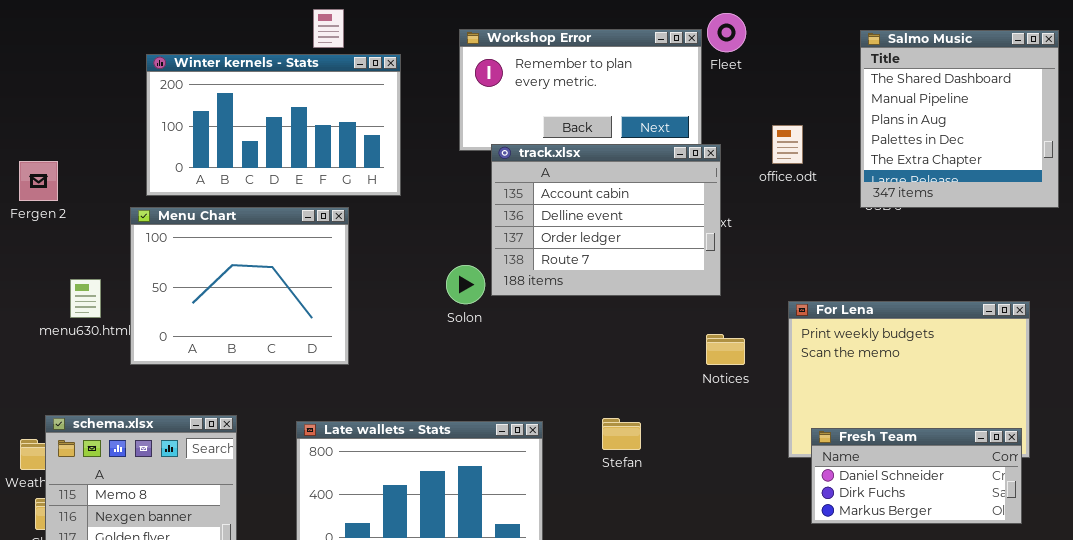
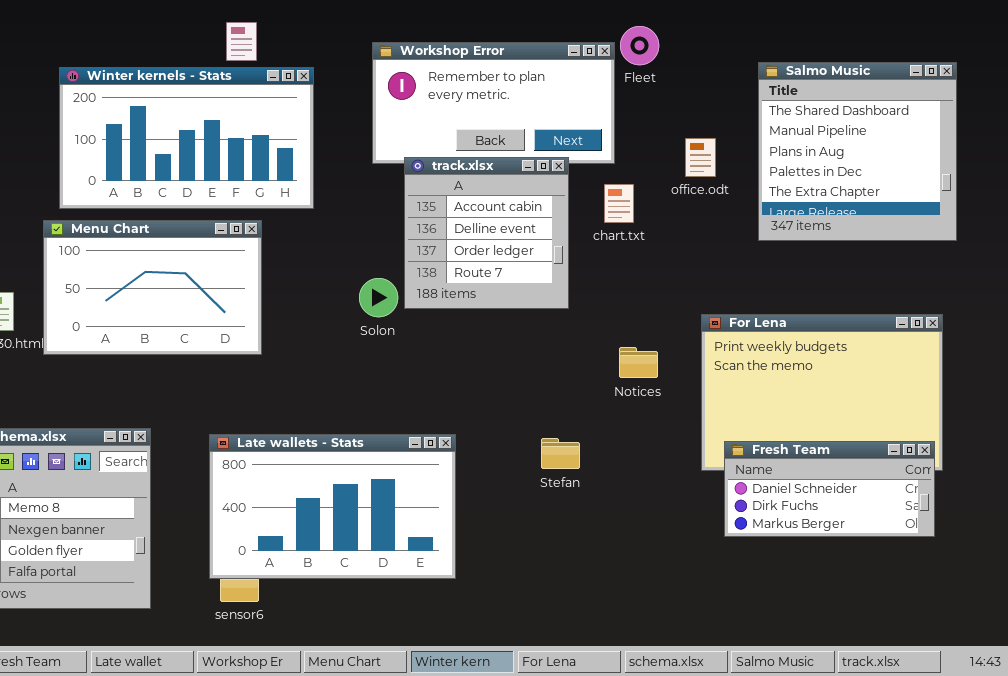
Salmo Music: [860,30,1059,208] -> [758,62,957,241], moved
track.xlsx: [491,144,721,296] -> [404,157,569,309], resized
Menu Chart: [130,207,349,365] -> [43,220,262,355], resized
Stefan: [602,418,641,450] -> [541,438,580,469], moved

